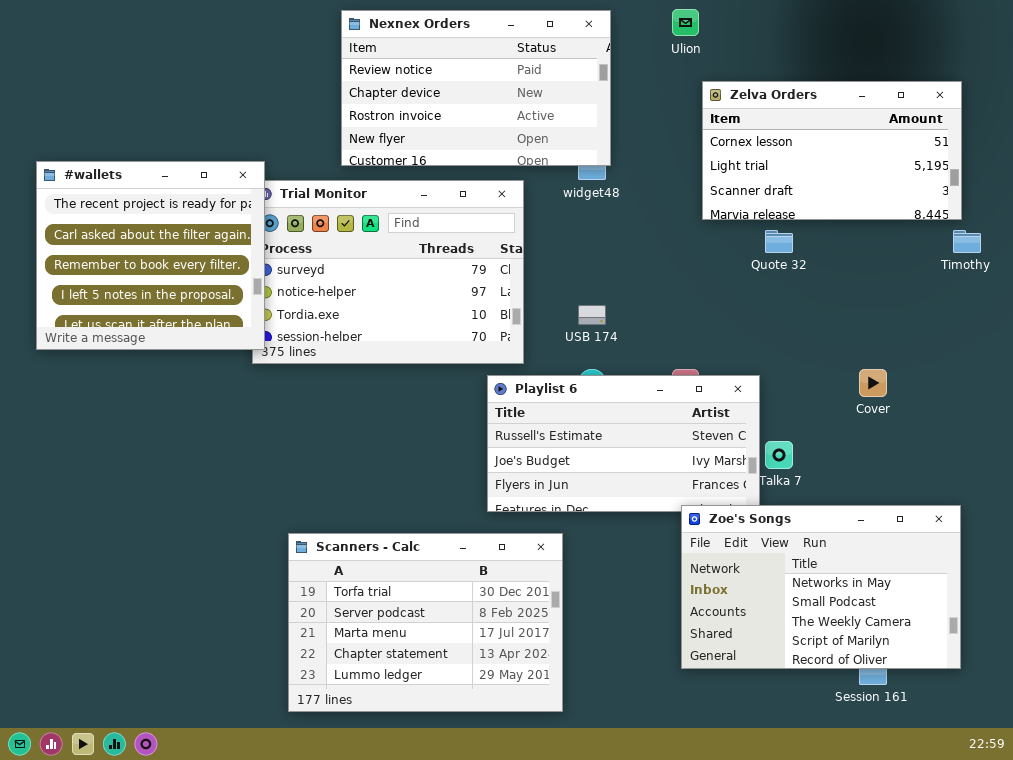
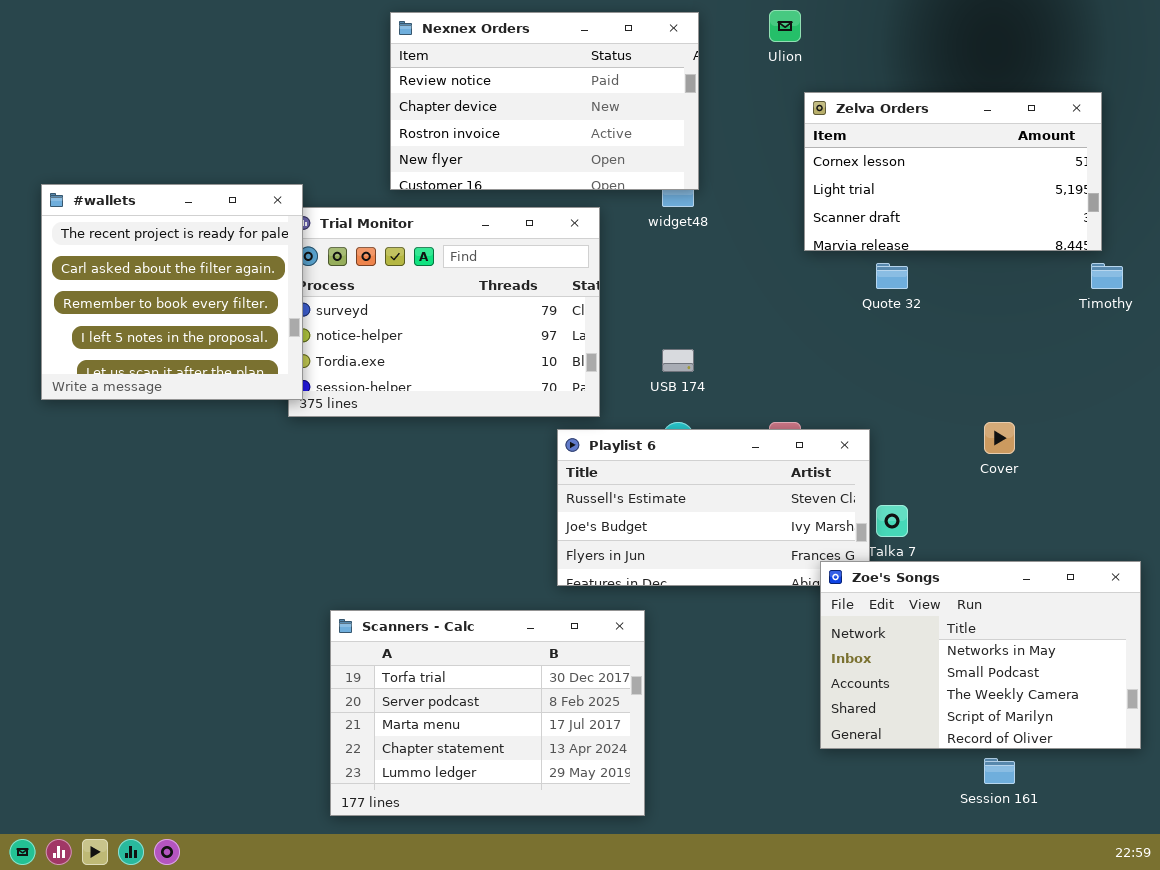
Zoe's Songs: [681,505,961,669] -> [820,561,1141,749], moved

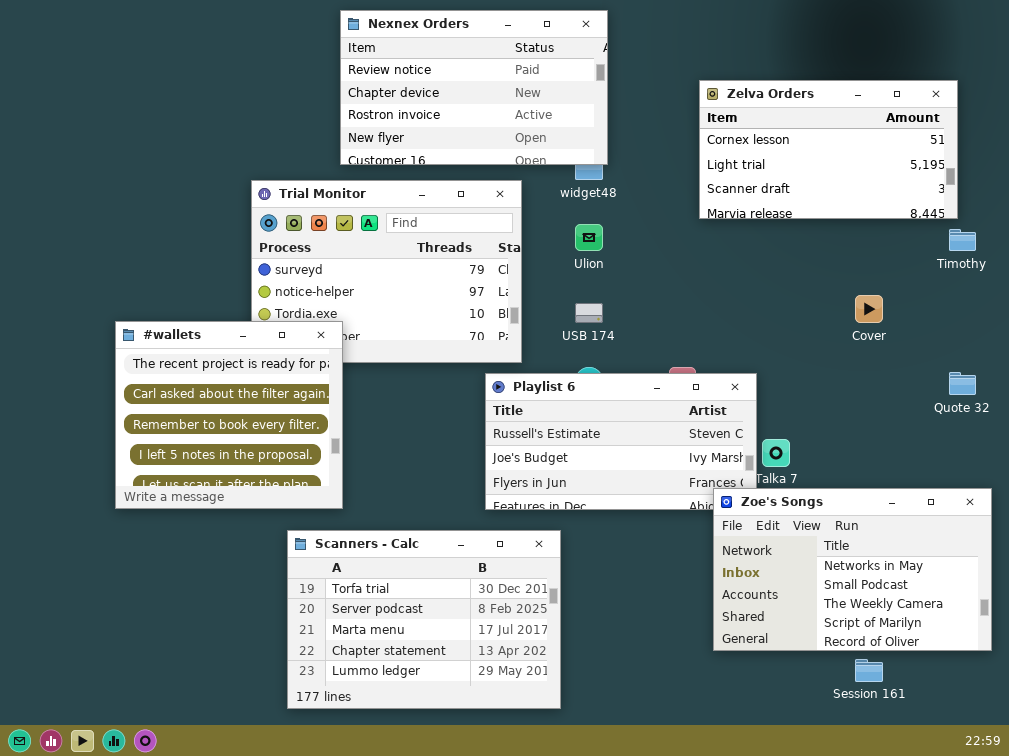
Ulion: [769,10,801,42] -> [575,224,603,251], moved
#wallets: [41,184,303,400] -> [115,321,343,509], moved
Quote 32: [876,263,908,289] -> [949,372,976,395], moved
Cover: [984,422,1015,454] -> [855,295,883,323], moved

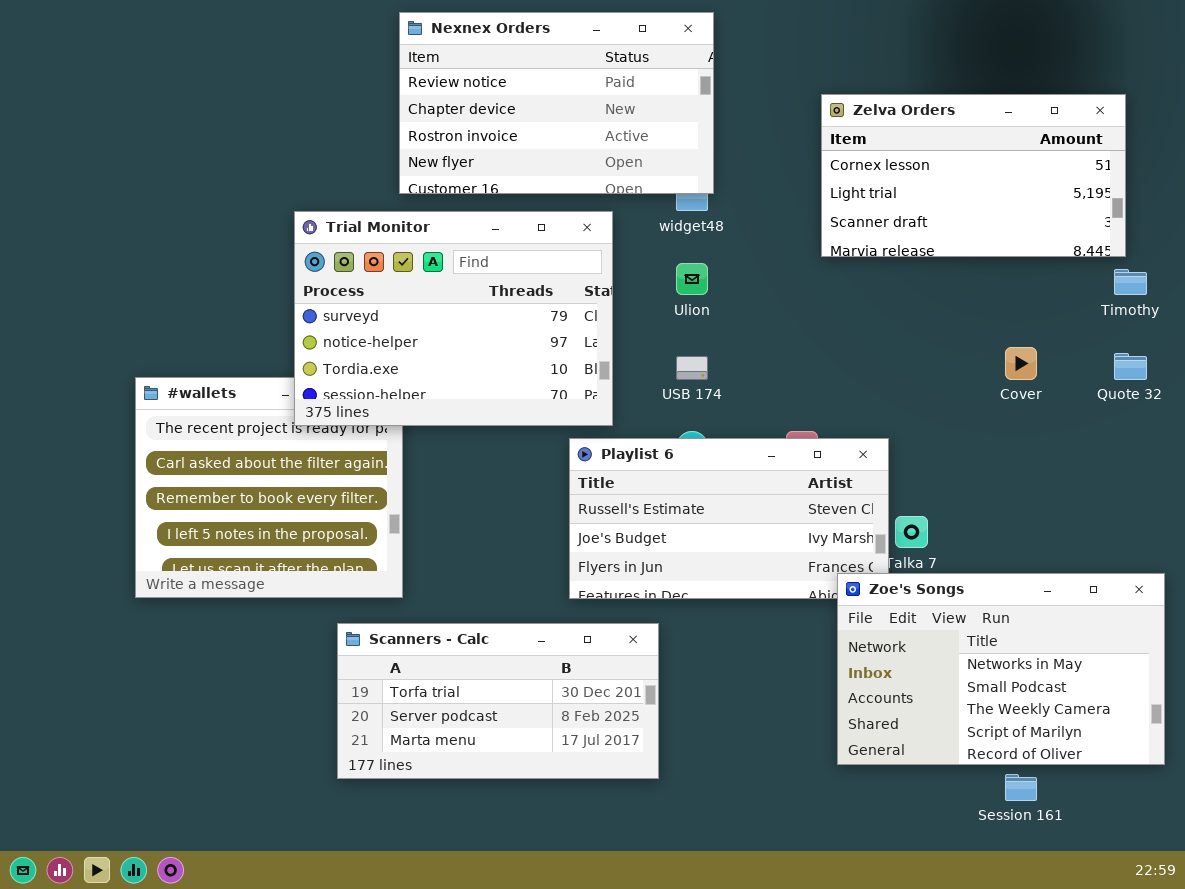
Trial Monitor: [251,180,522,363] -> [294,211,613,426], raised
Quote 32: [949,372,976,395] -> [1114,353,1147,380], moved
Scanners - Calc: [287,530,561,709] -> [337,623,659,779], resized

